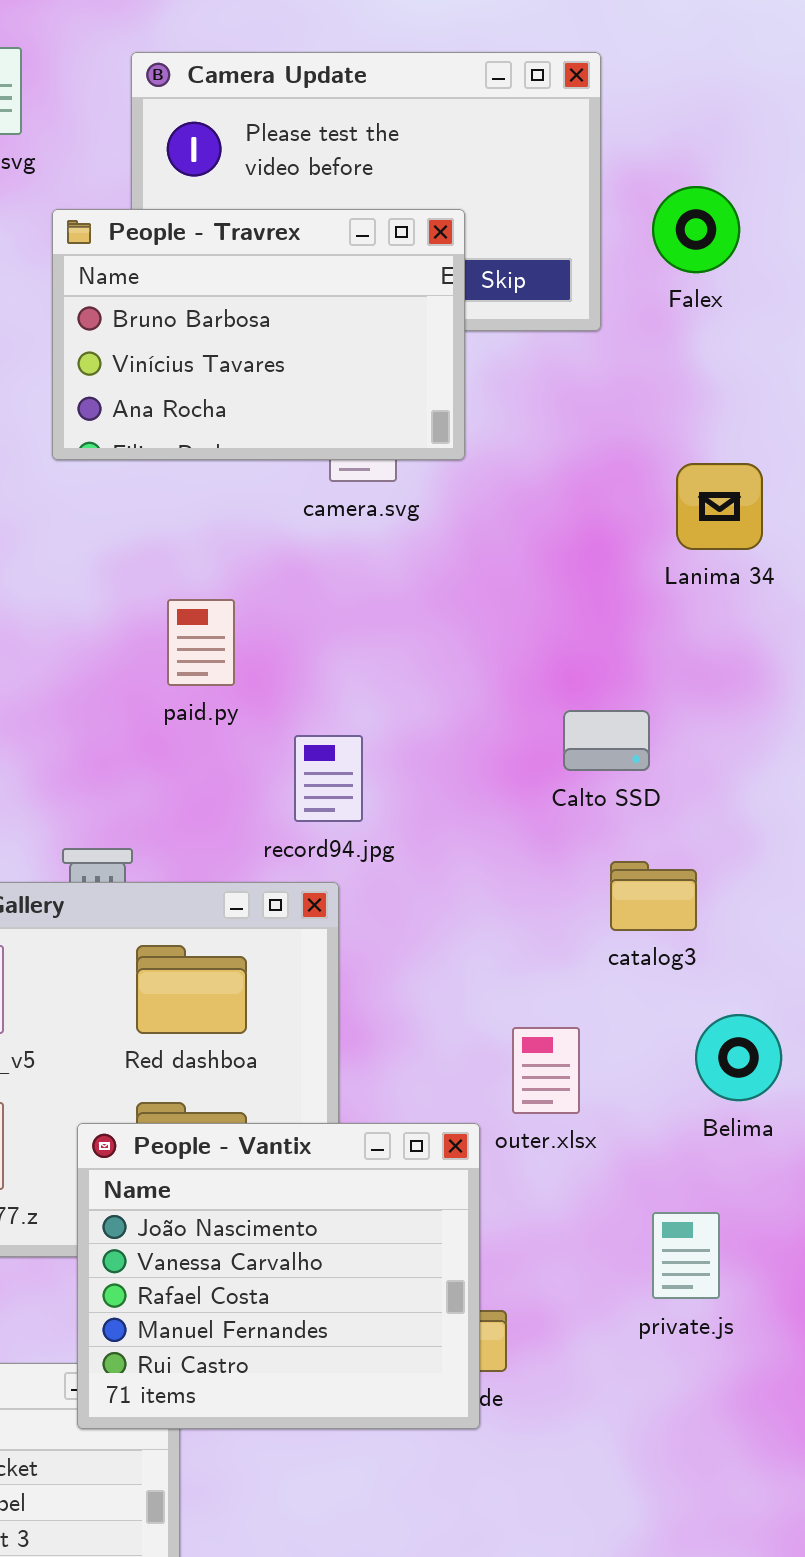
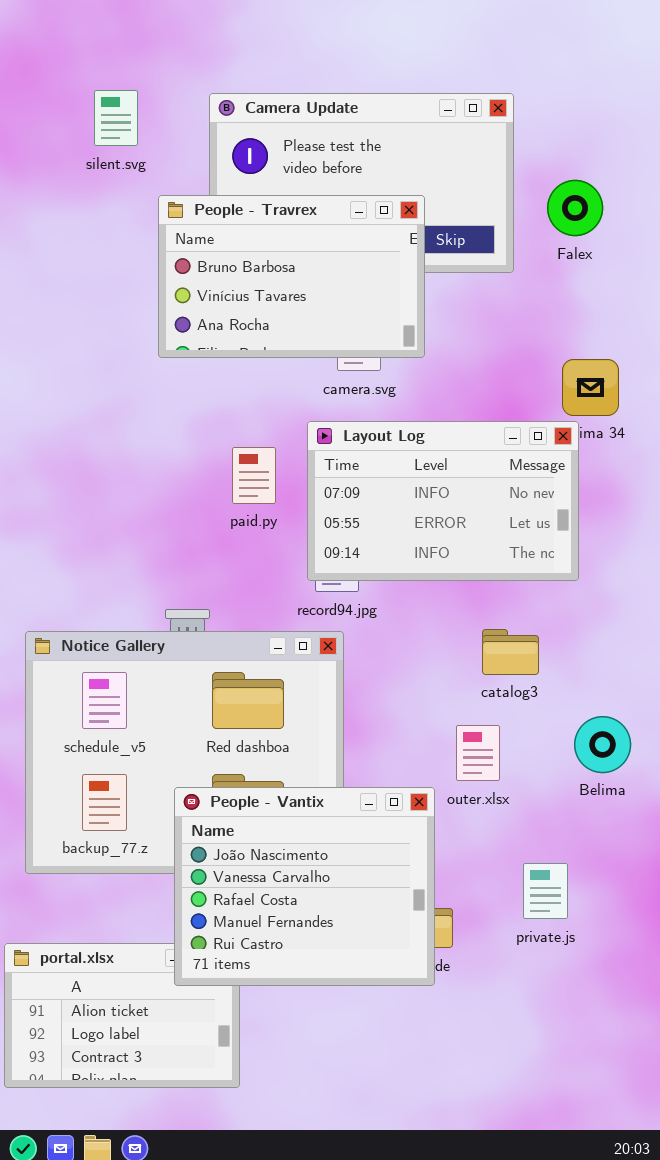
Layout Log: none -> [307,421,579,581], opened
catalog3: [610,861,697,931] -> [482,629,539,675], moved
private.js: [652,1212,720,1299] -> [523,863,568,919], moved

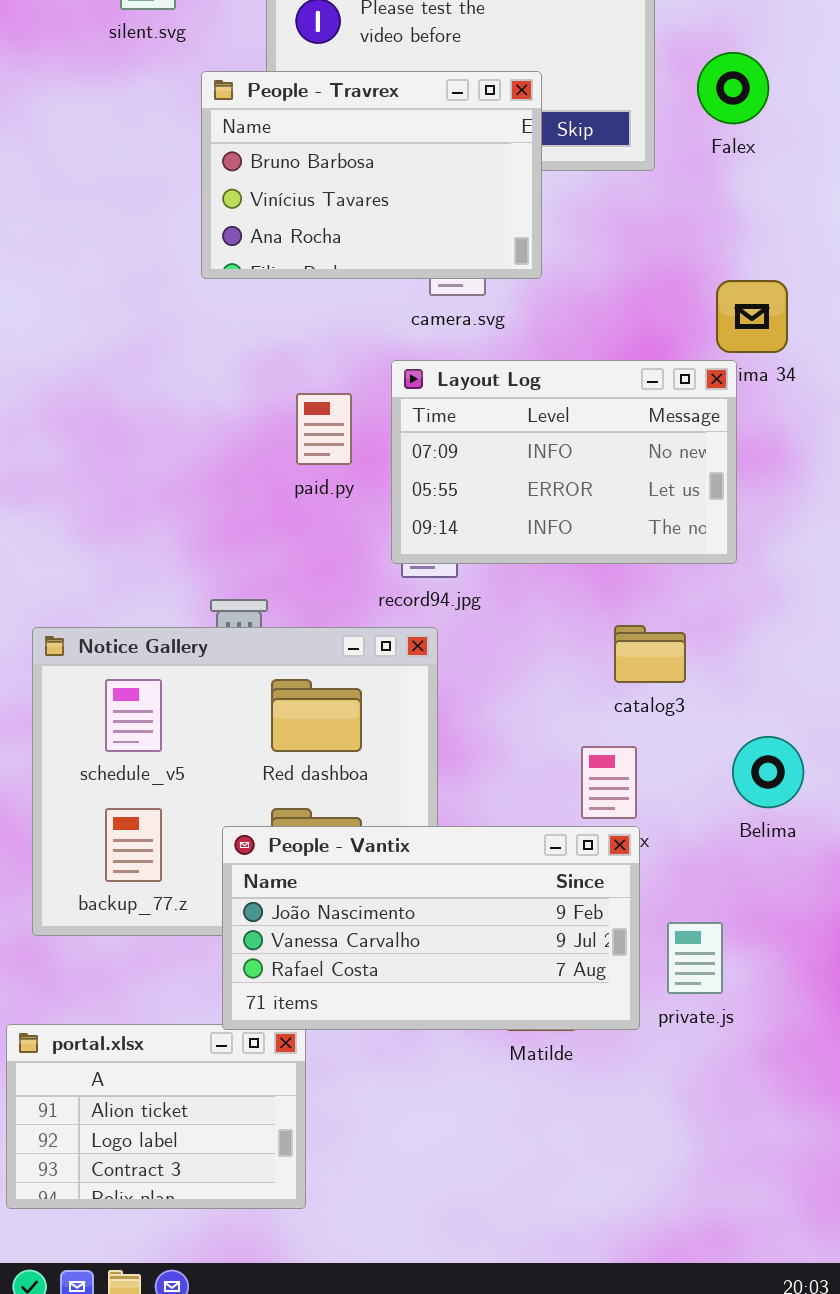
People - Vantix: [174,787,435,986] -> [222,826,640,1030], resized

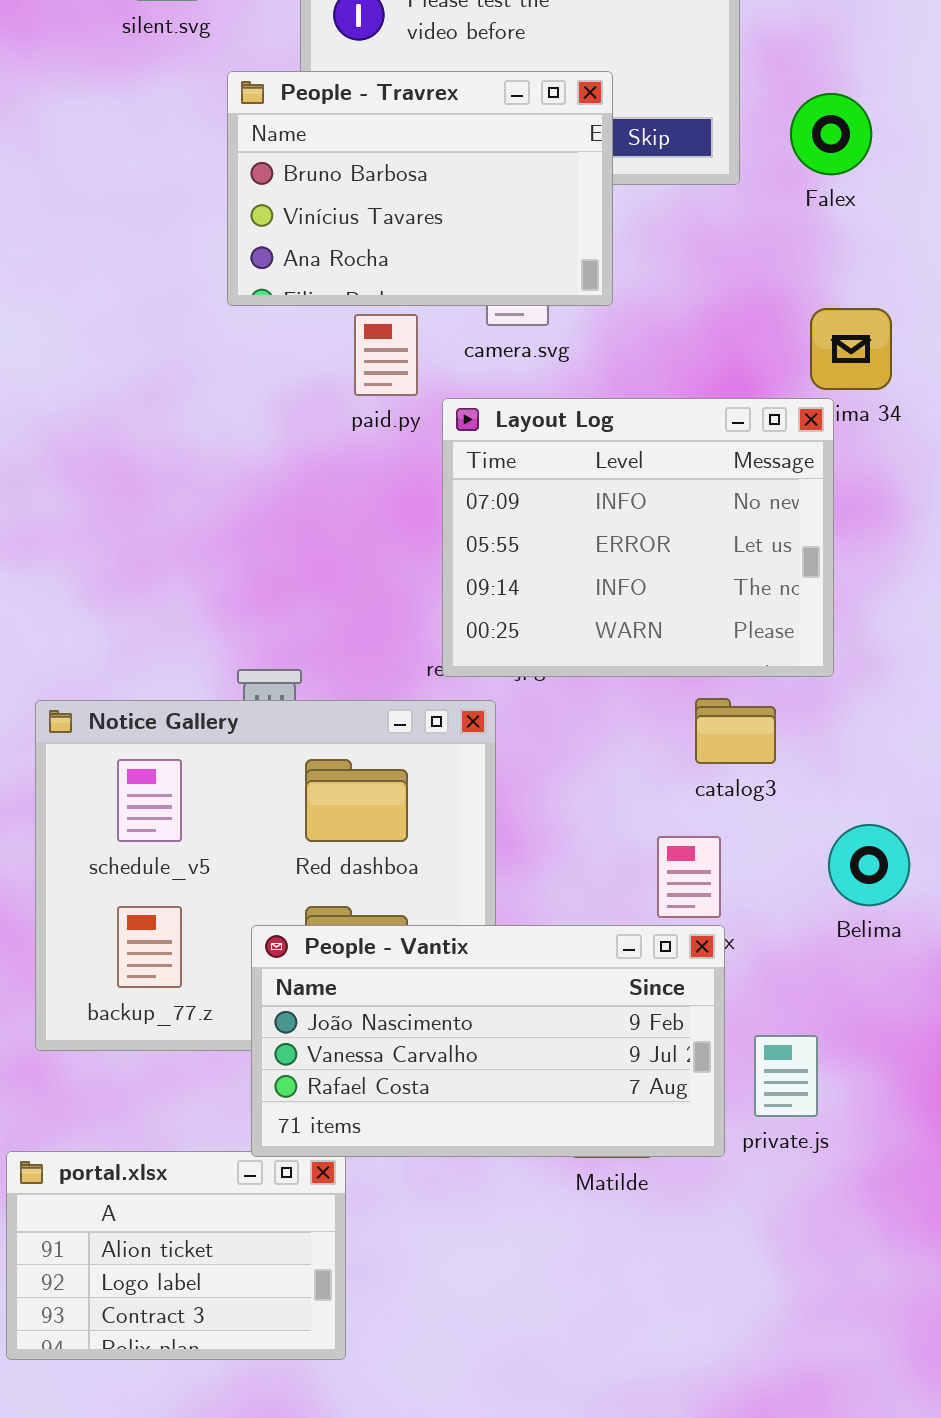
Falex: [697,52,769,124] -> [790,93,872,175], moved
Layout Log: [391,360,737,564] -> [442,398,834,677], resized
paid.py: [296,393,352,465] -> [354,314,418,396], moved

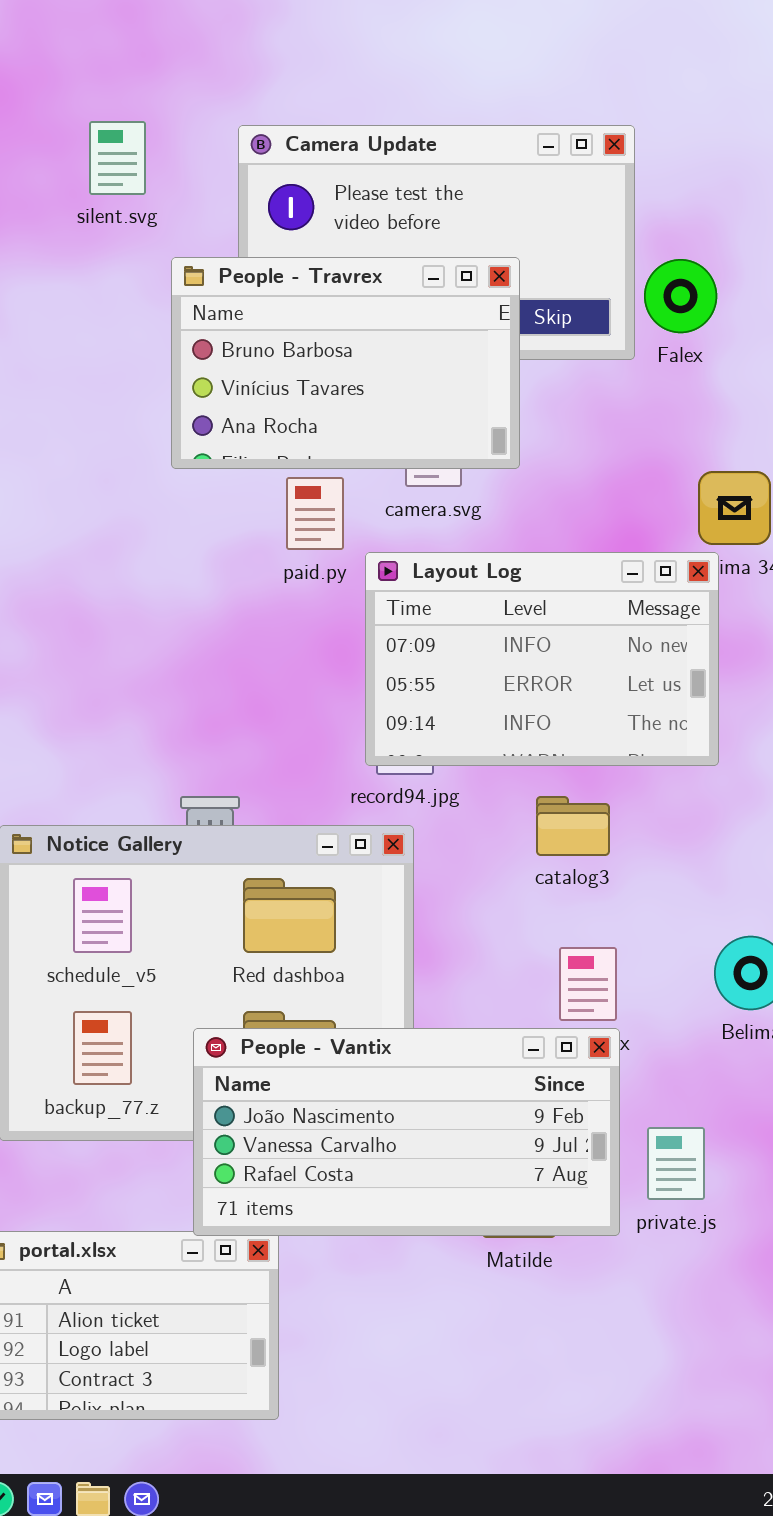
Falex: [790,93,872,175] -> [644,259,717,333], moved
Layout Log: [442,398,834,677] -> [365,552,719,766], resized
catalog3: [695,698,776,764] -> [536,796,610,856], moved

